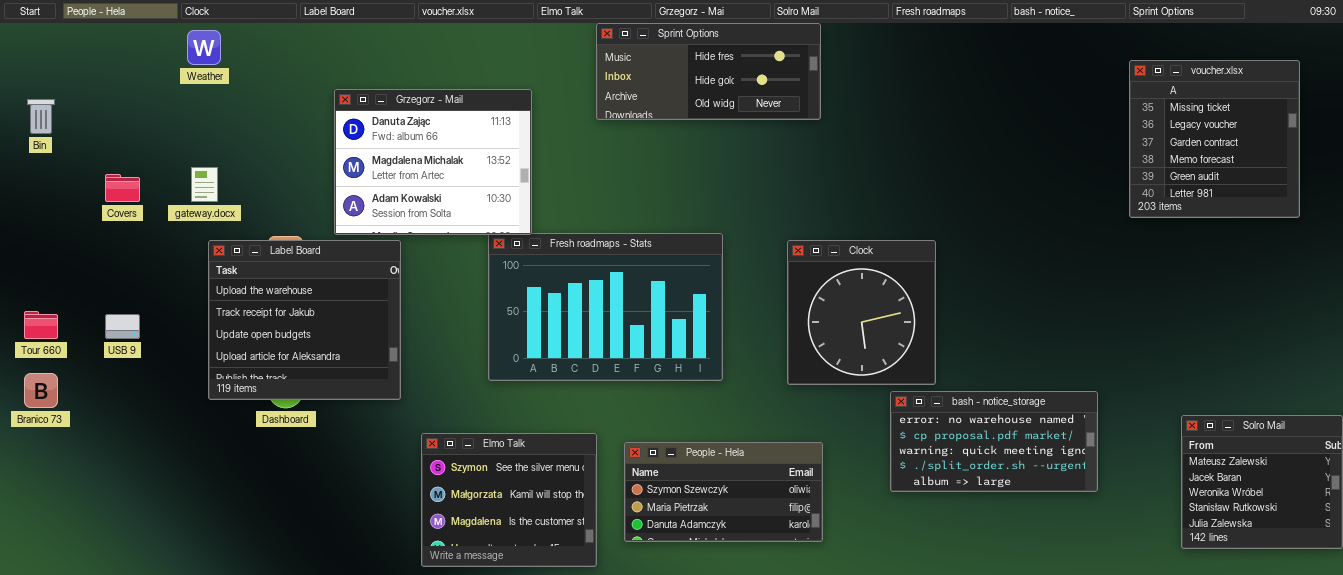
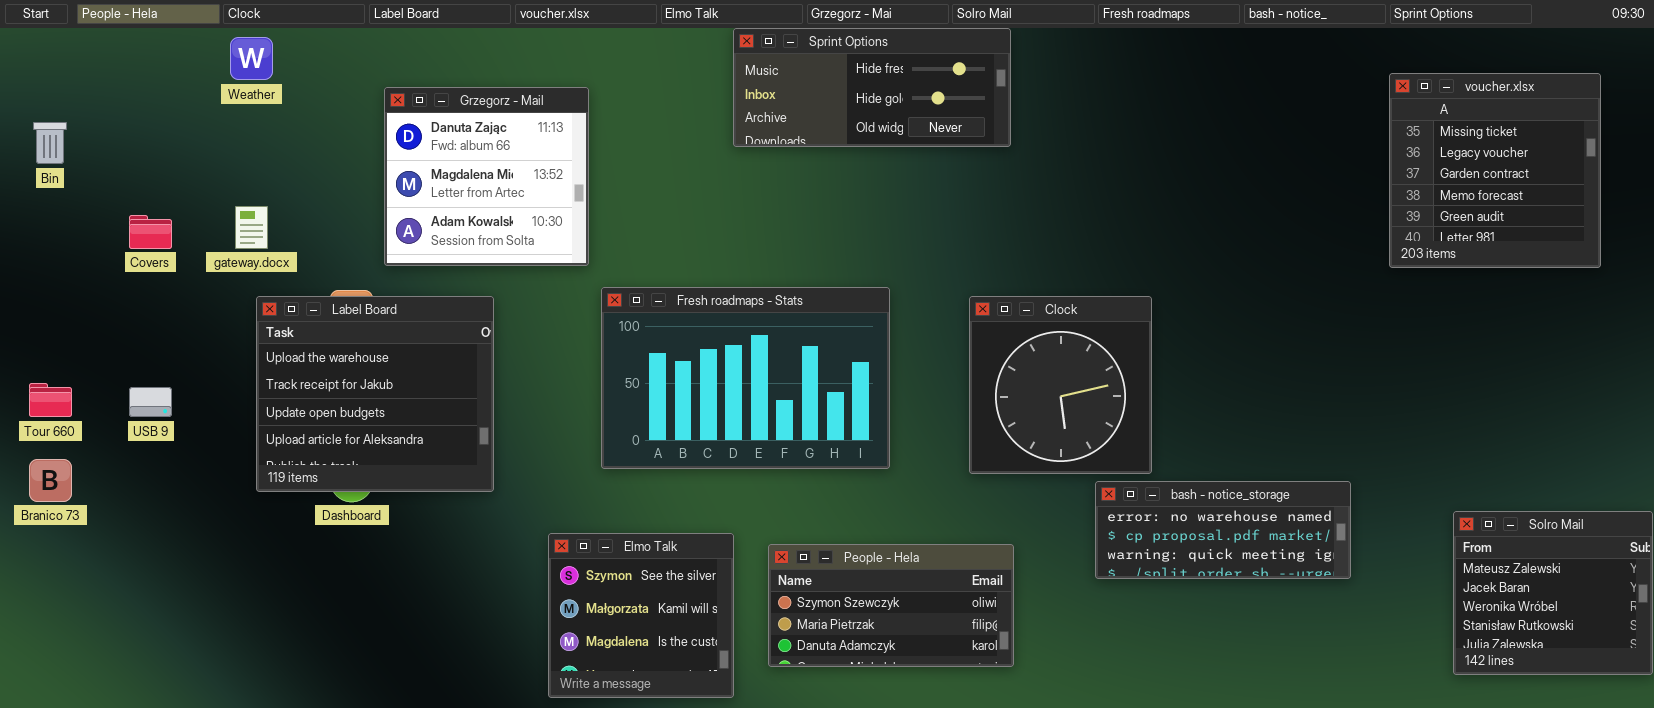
Grzegorz - Mail: [334,89,532,235] -> [384,87,589,266], moved, resized
bash - notice_storage: [890,391,1098,492] -> [1095,481,1351,579], resized
Elmo Talk: [421,433,597,567] -> [548,533,734,698], resized

